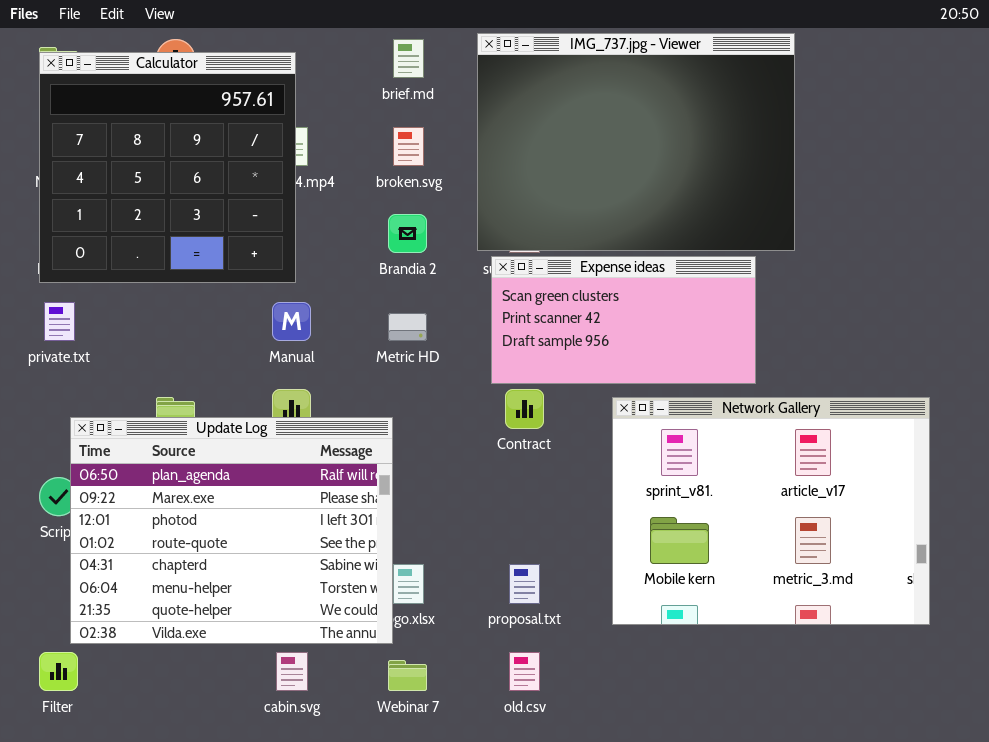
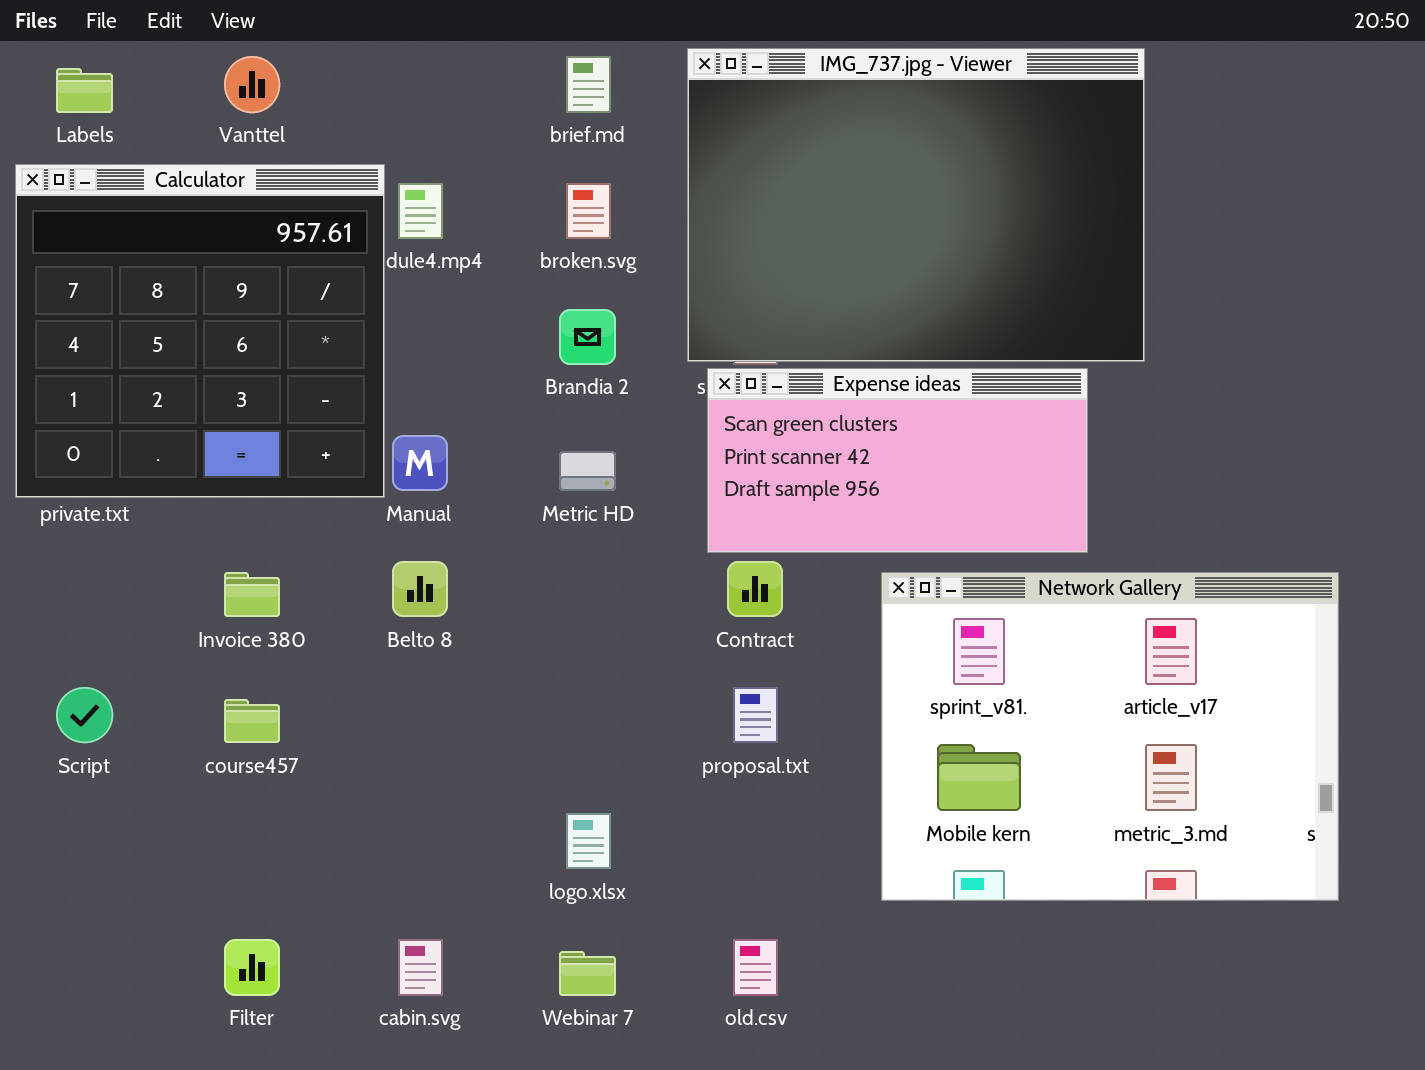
Calculator: [39,52,296,283] -> [15,164,385,498], moved
Update Log: [70,417,393,644] -> none, closed
proposal.txt: [509,564,540,604] -> [733,687,778,743], moved
Filter: [39,652,78,691] -> [224,939,280,996], moved

